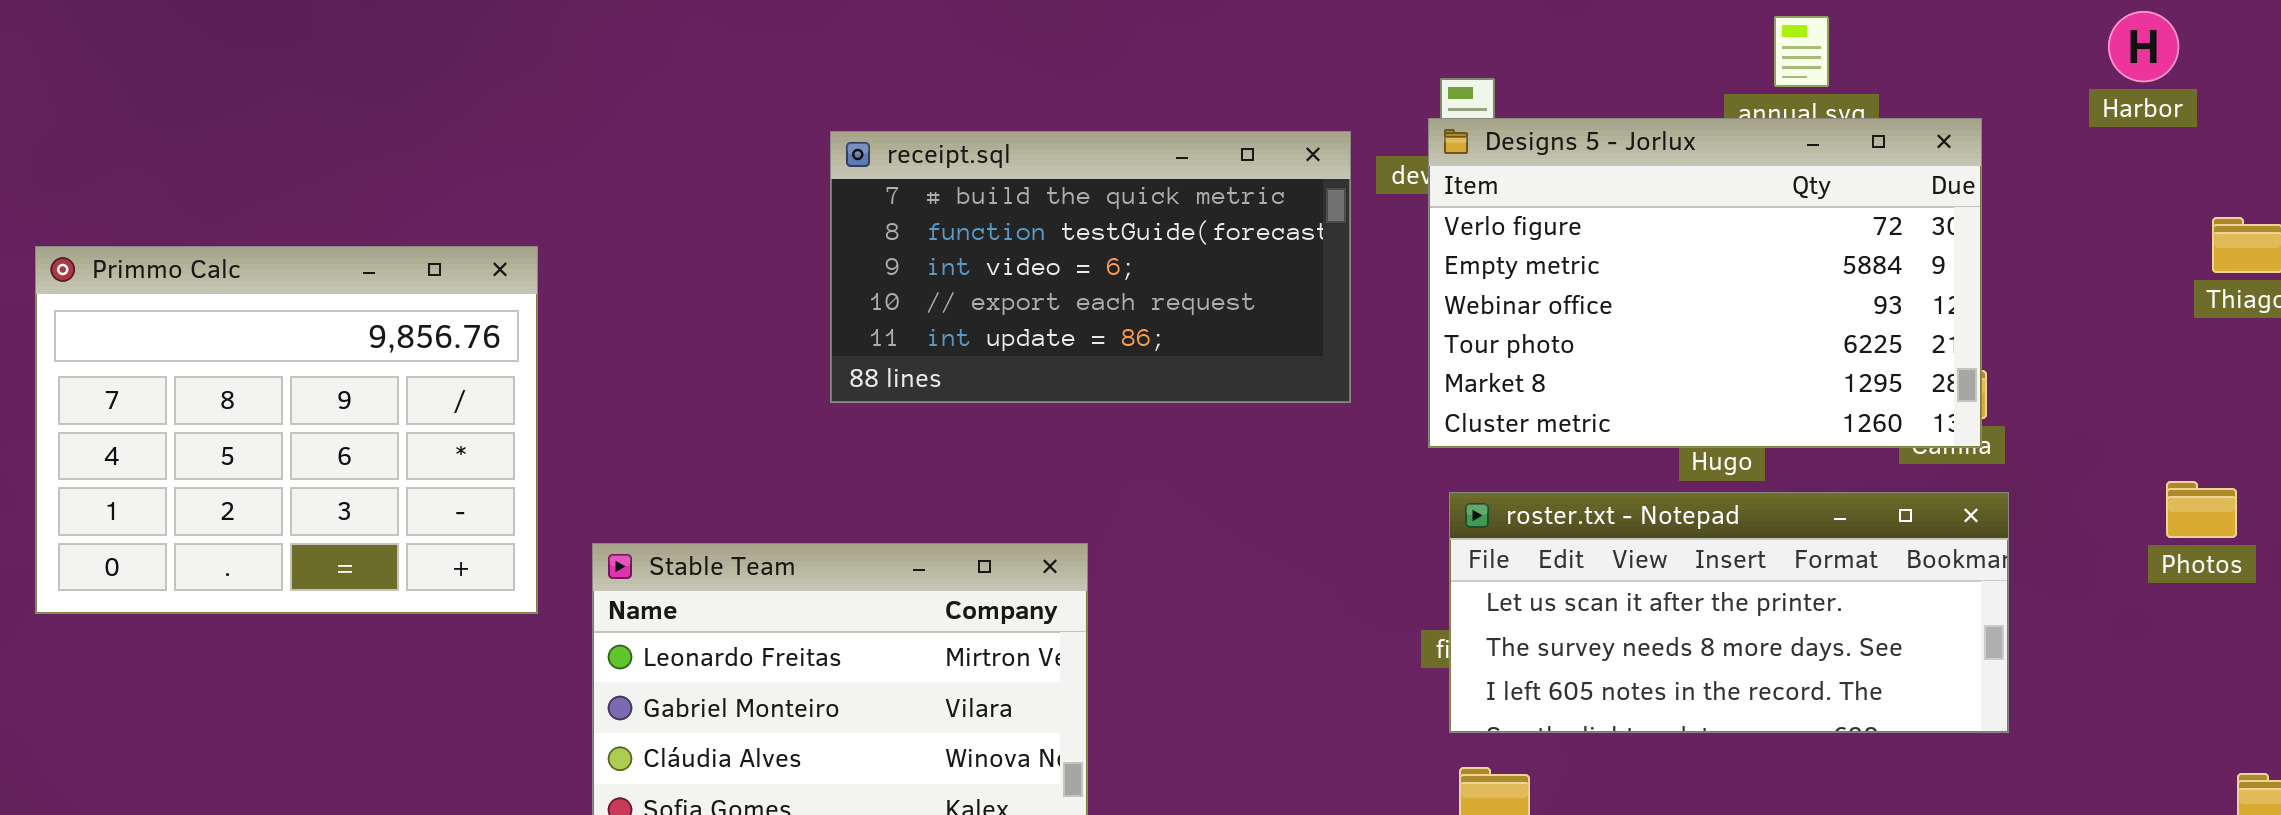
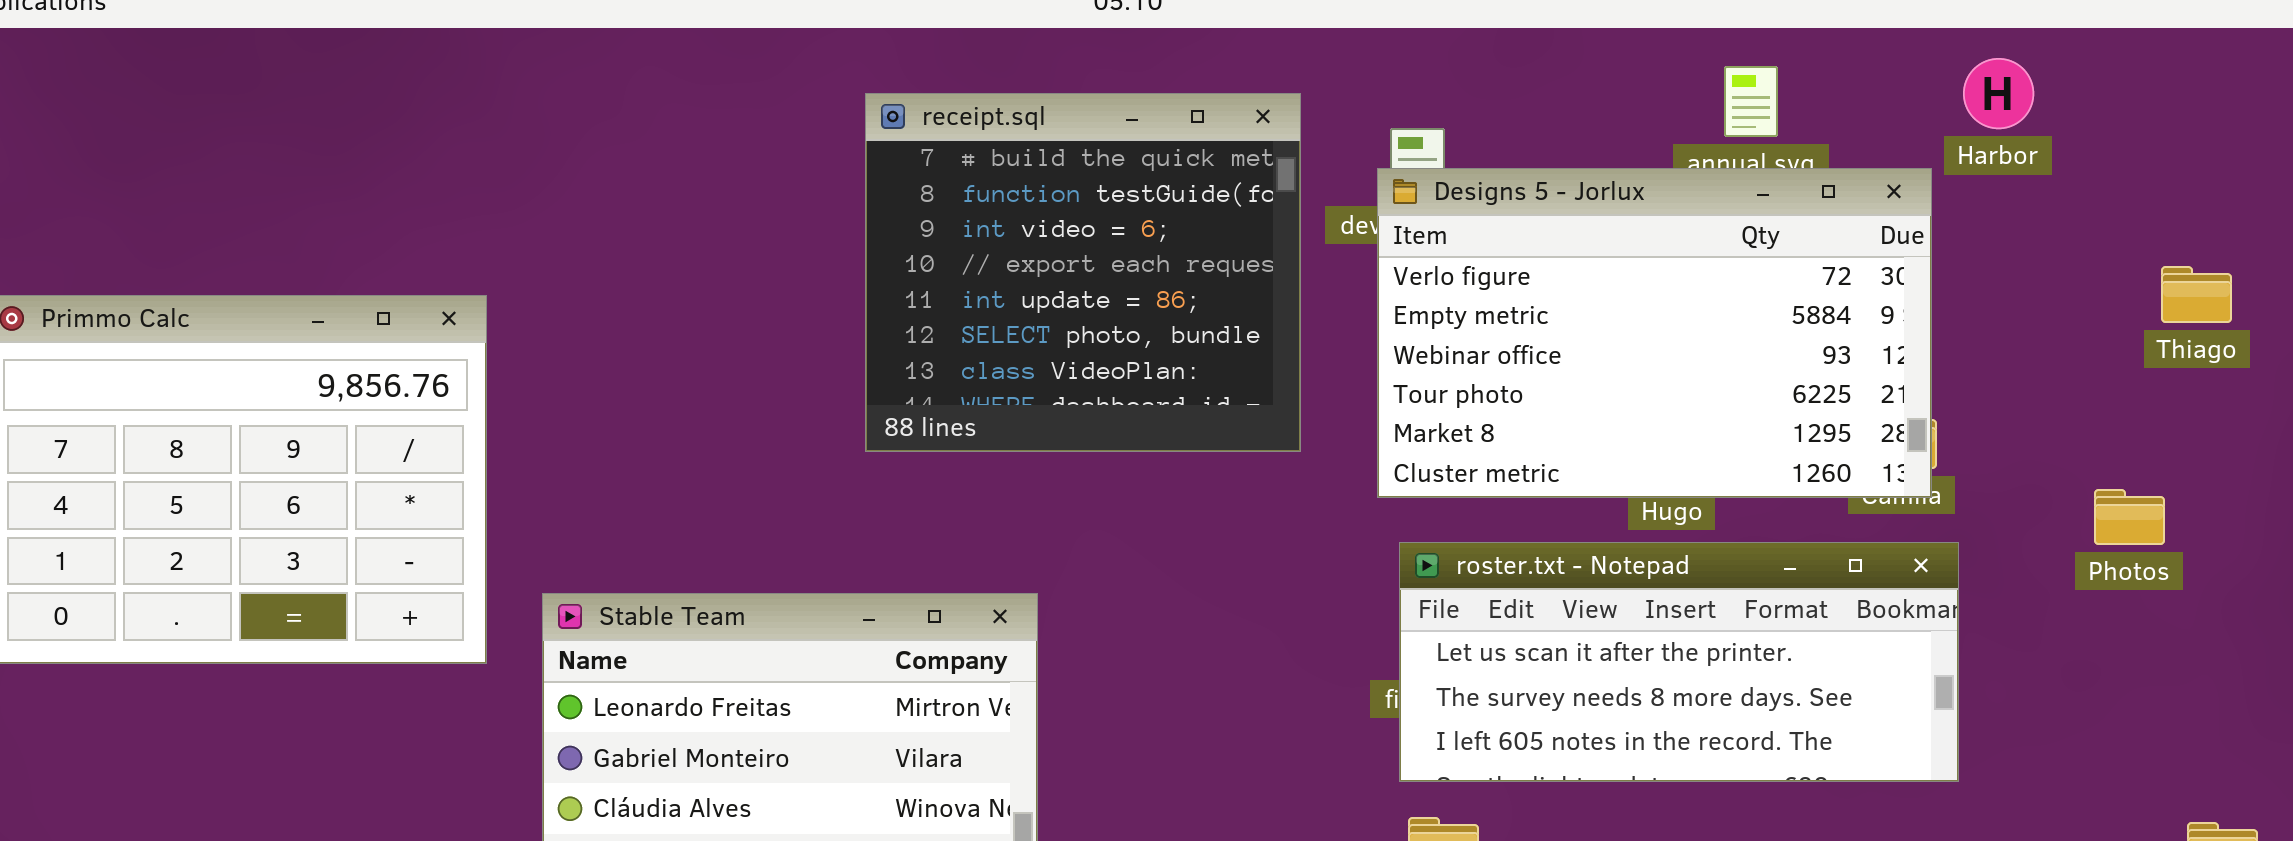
Harbor: [2108,11,2179,82] -> [1963,58,2034,129], moved
receipt.sql: [830,131,1351,403] -> [865,93,1301,452], resized
Photos: [2166,481,2237,538] -> [2094,489,2165,545], moved

